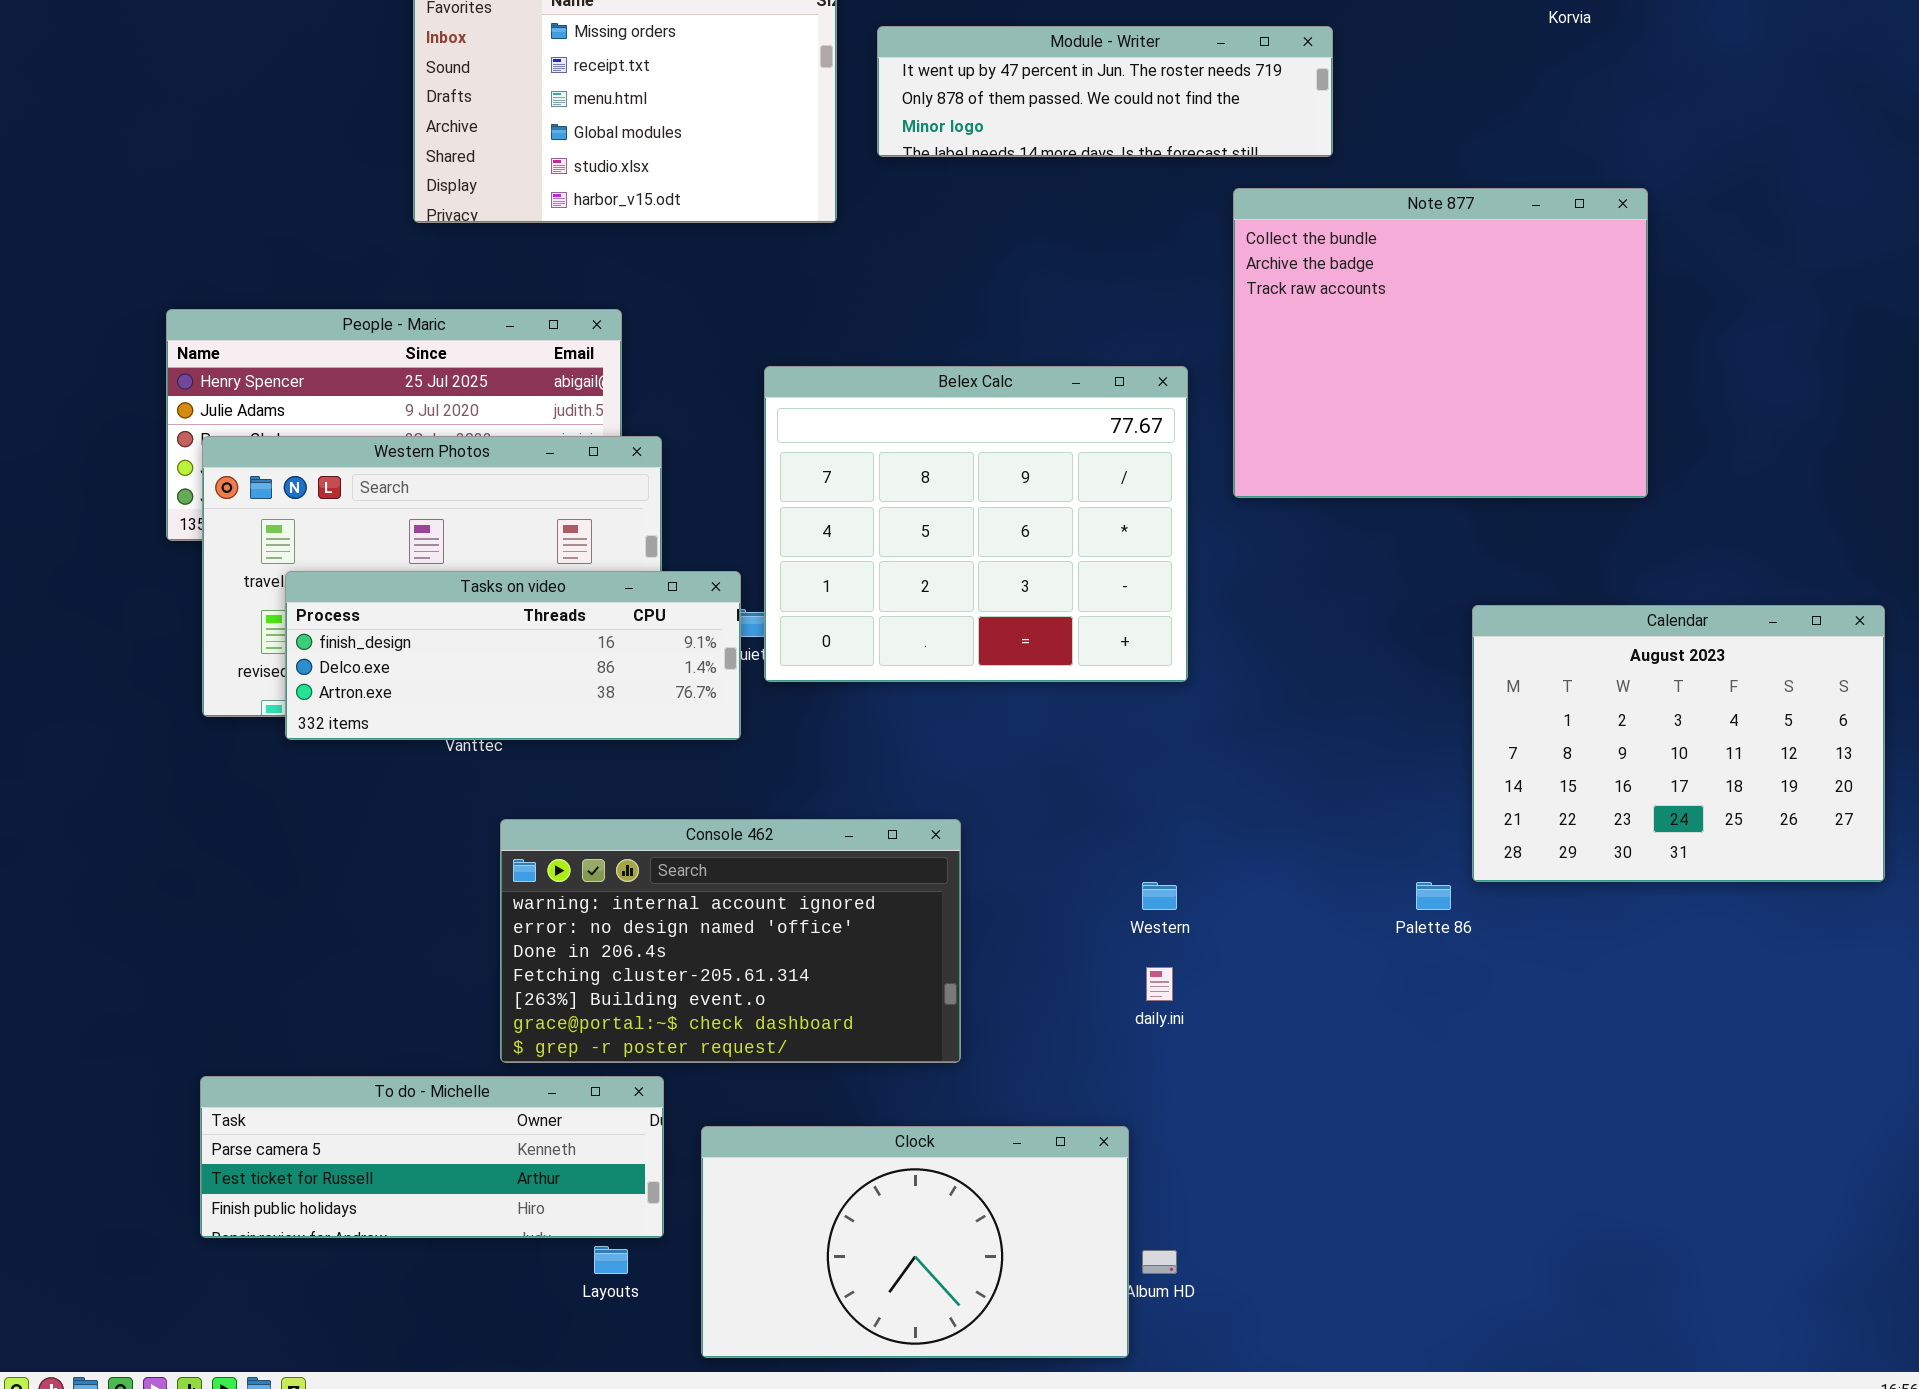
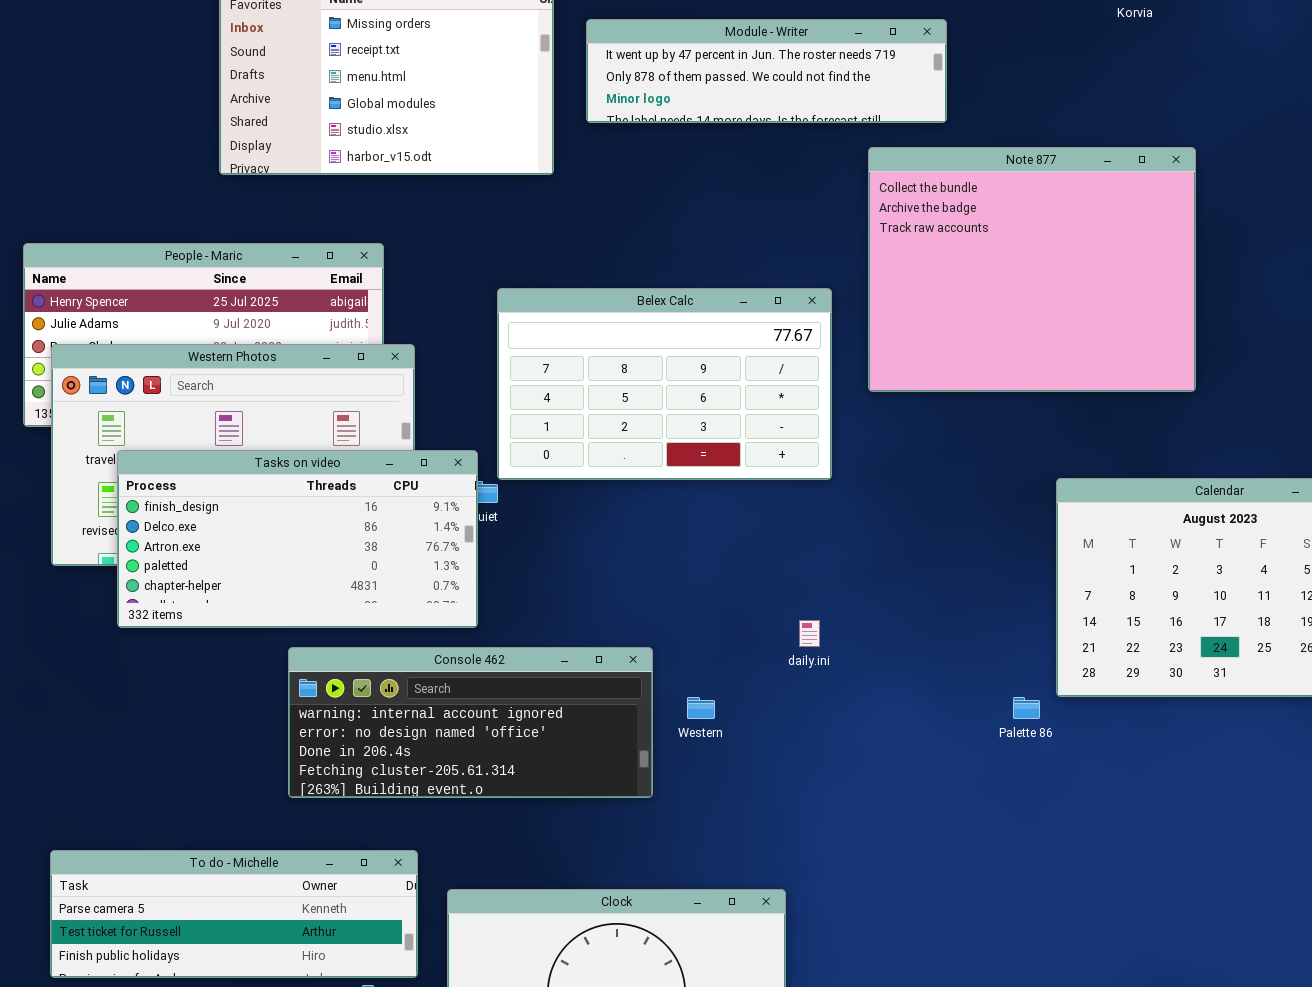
Belex Calc: [764,366,1188,682] -> [497,288,832,480], resized
Tasks on video: [285,571,741,740] -> [117,450,478,628], resized
Console 462: [500,819,961,1063] -> [288,647,653,798], resized
Western: [1142,882,1177,910] -> [687,697,715,719], moved
daily.ini: [1146,967,1173,1001] -> [799,620,820,647], moved

